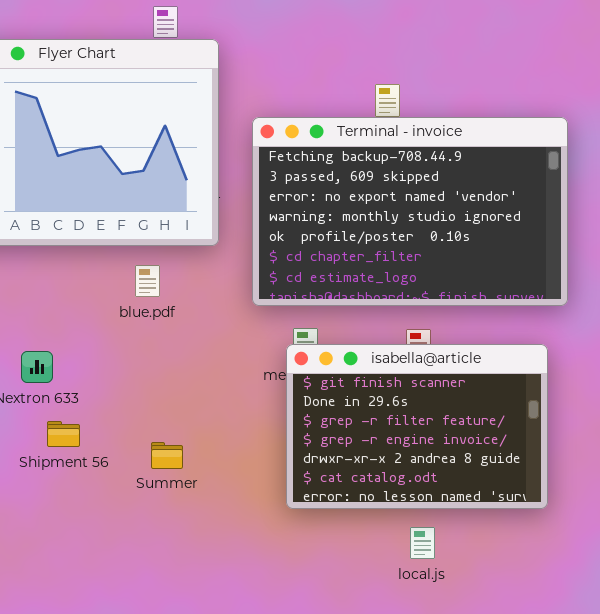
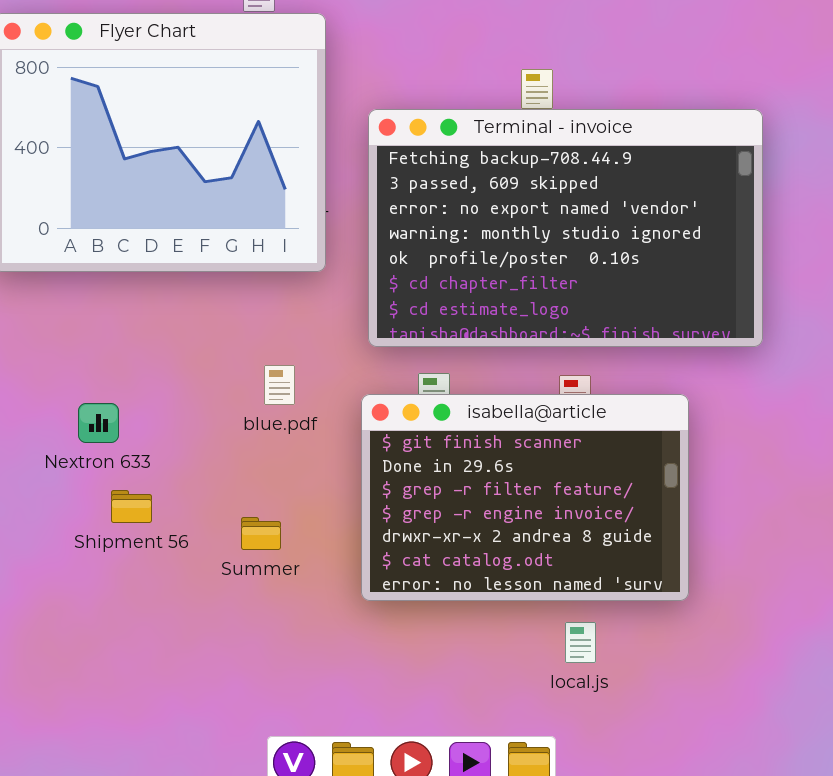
blue.pdf: [135,265,160,297] -> [264,365,295,405], moved
isabella@article: [286,344,548,509] -> [361,394,689,601], moved

